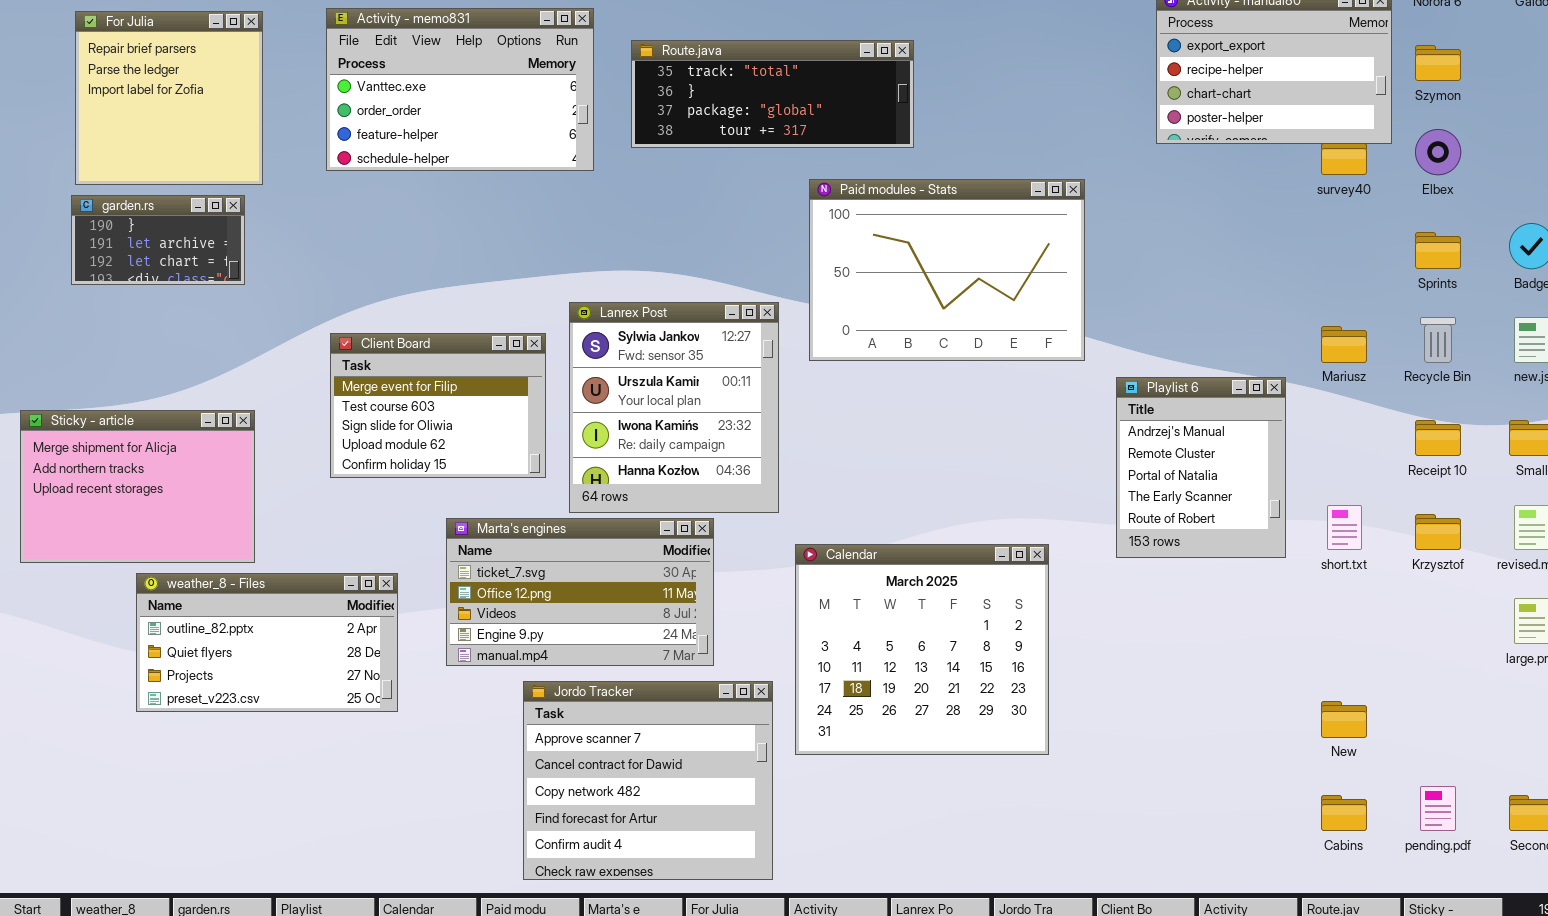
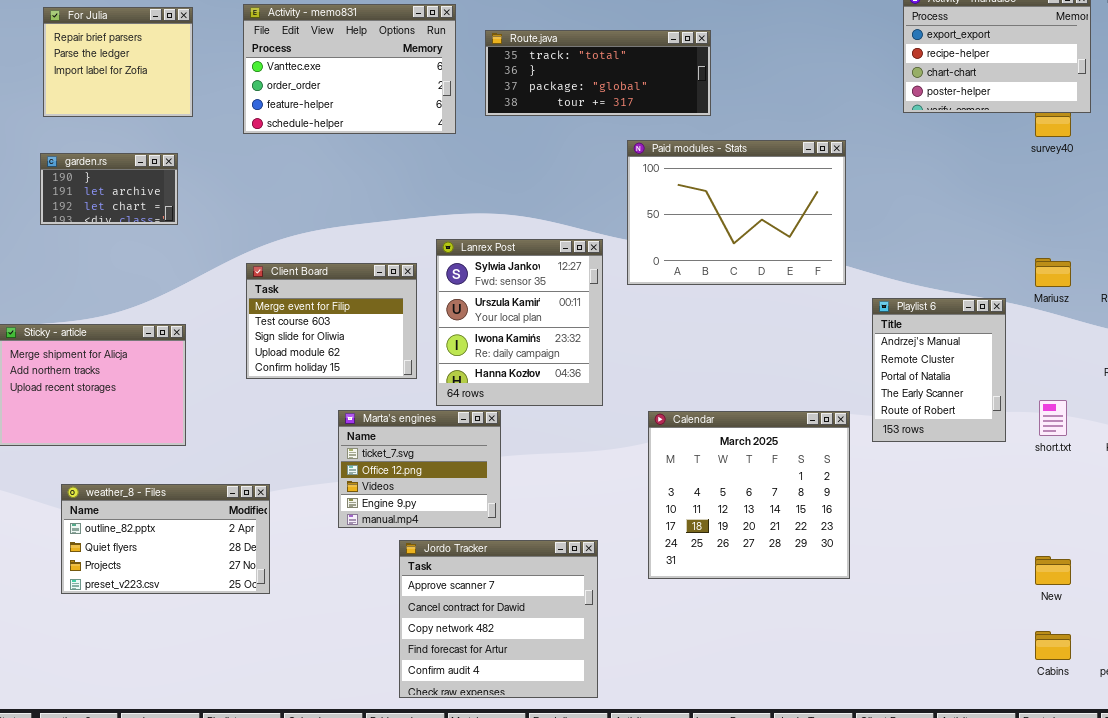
For Julia: [75,11,263,185] -> [43,7,193,117], resized
Marta's engines: [446,518,714,666] -> [338,410,501,528], resized
Calendar: [795,544,1049,755] -> [648,411,850,579], moved
weather_8 - Files: [136,573,398,712] -> [61,484,270,594], moved

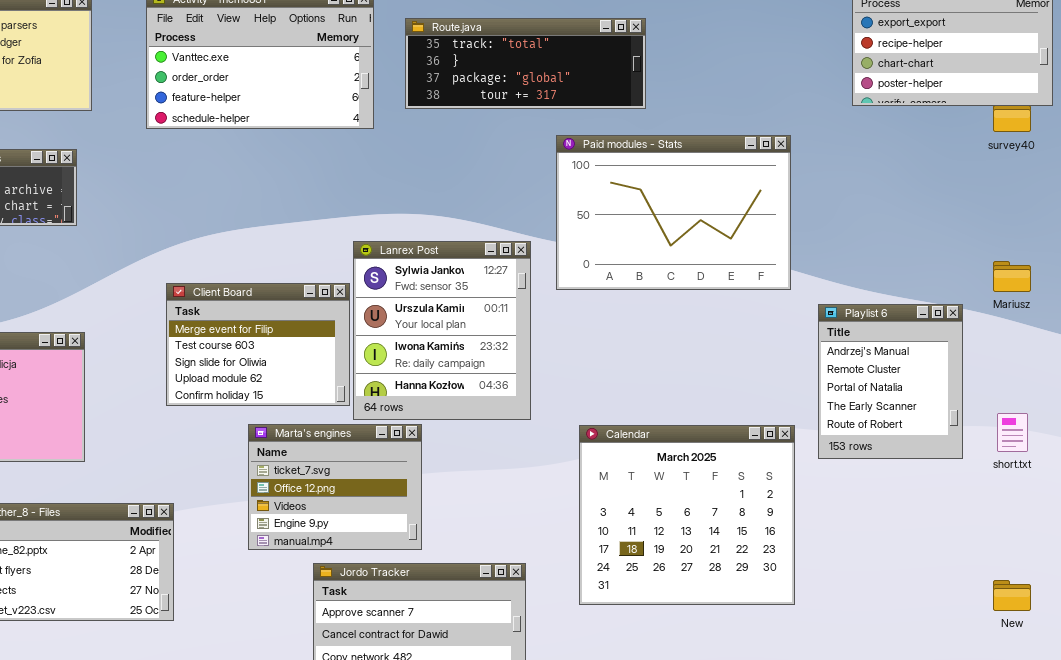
Client Board: [246,263,417,379] -> [166,283,350,406], moved

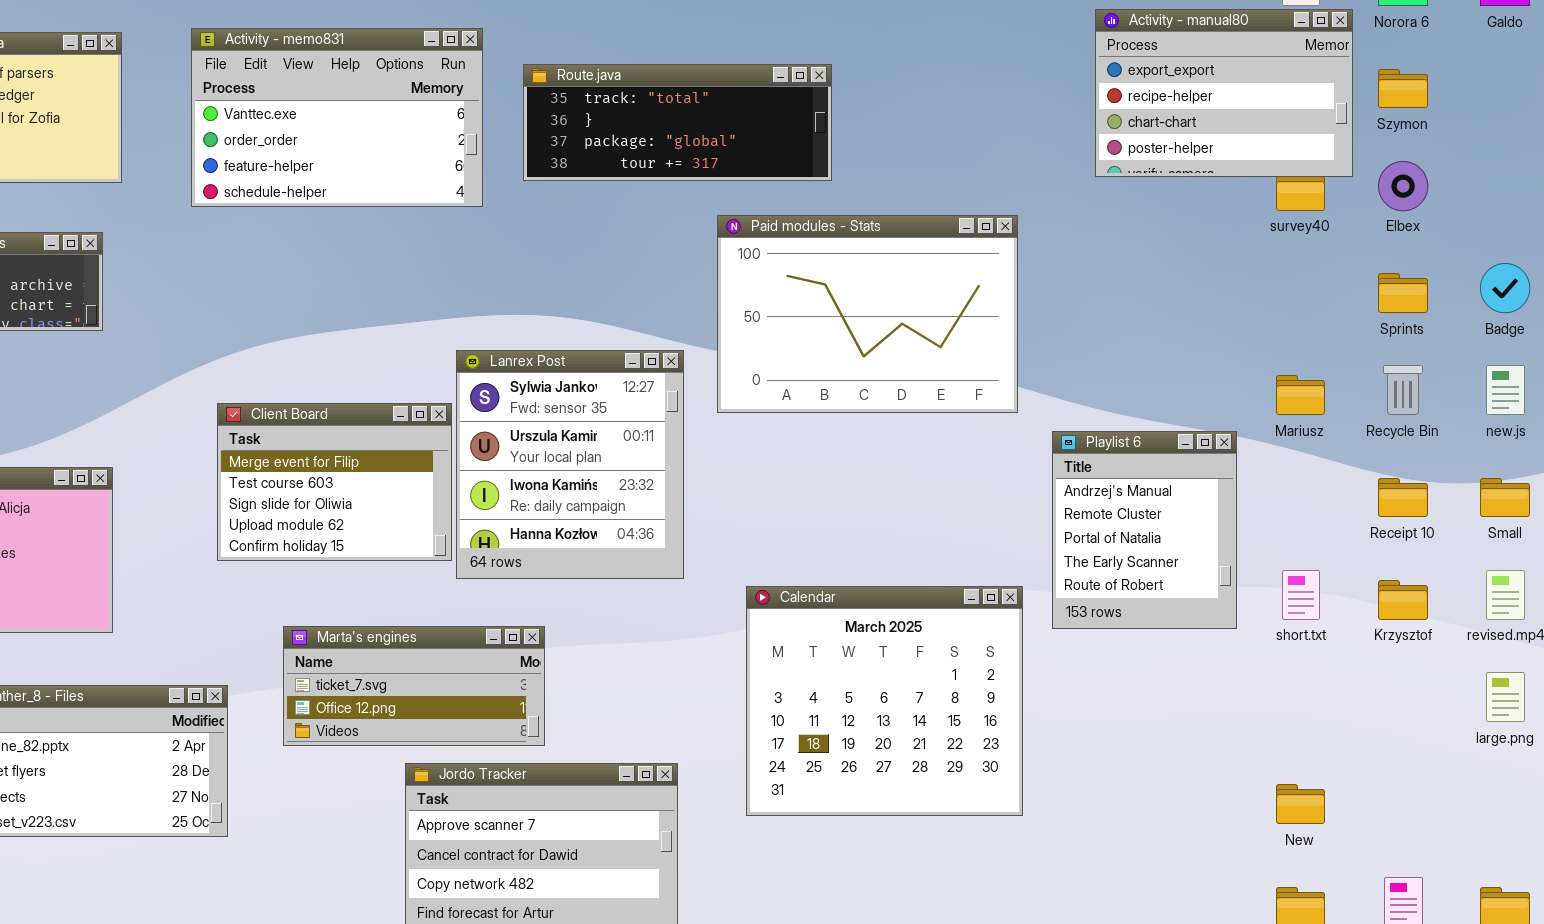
Marta's engines: [248,424,422,550] -> [283,626,545,746], resized

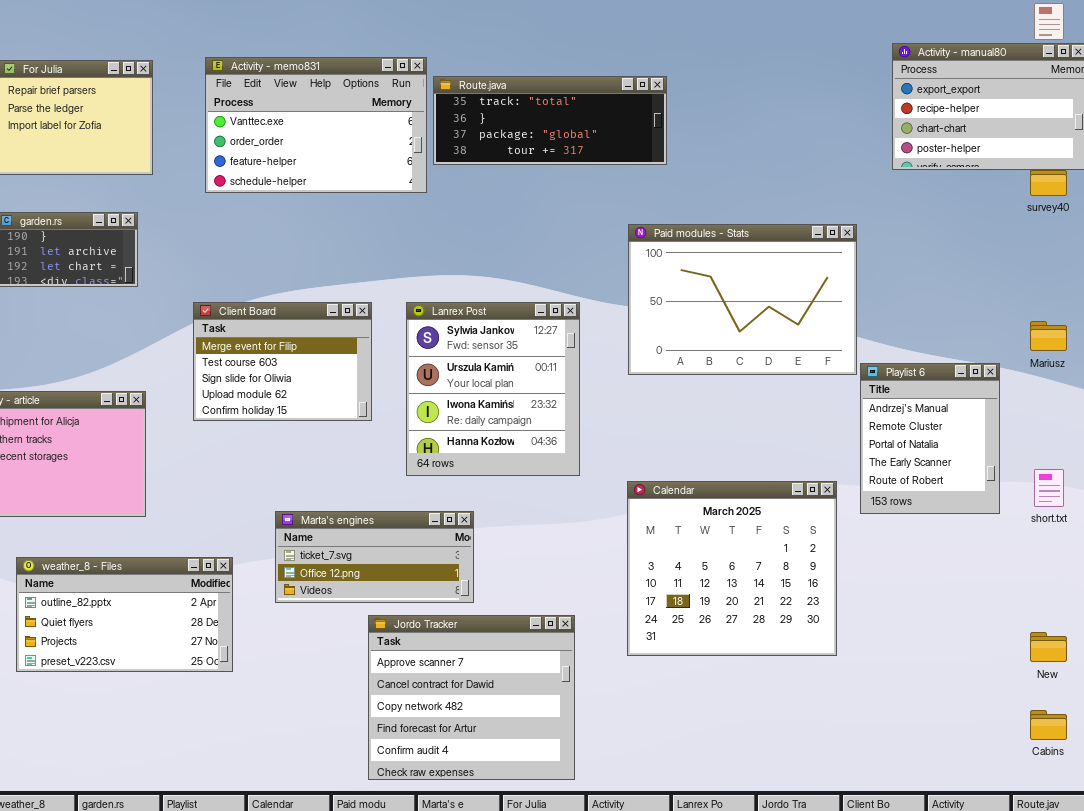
Route.java: [523,64,832,181] -> [433,76,667,165], moved
Paid modules - Stats: [717,215,1018,413] -> [628,224,857,375], moved
Client Board: [217,403,452,561] -> [193,302,372,421], moved

